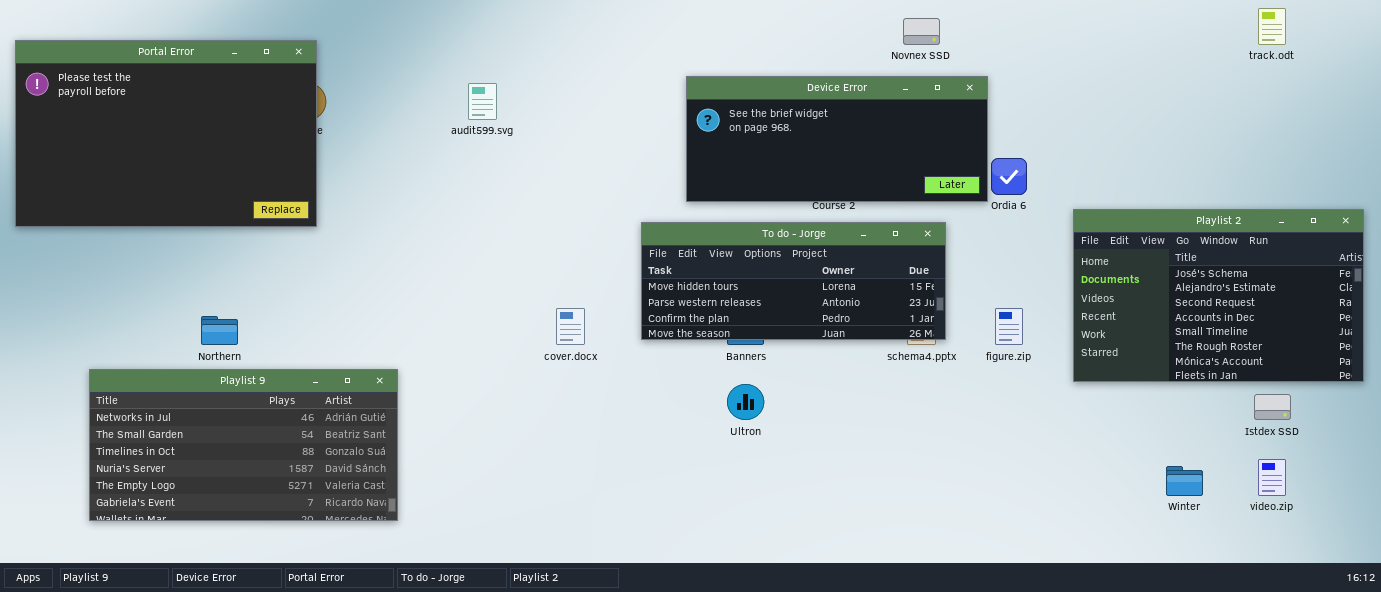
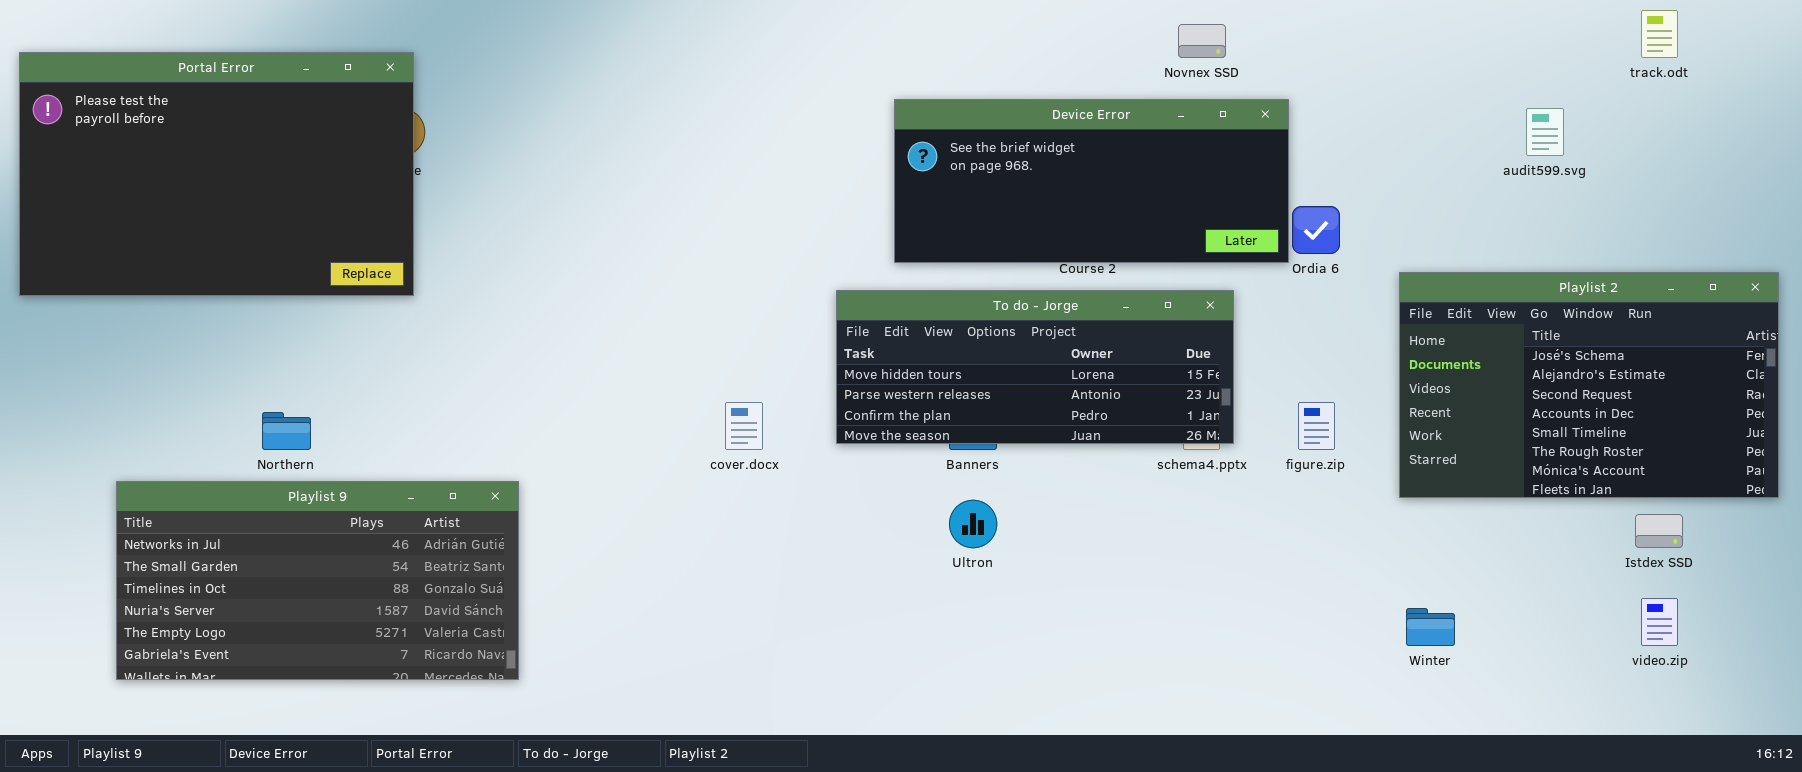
audit599.svg: [468,83,497,120] -> [1526,108,1564,156], moved
Winter: [1166,466,1203,496] -> [1406,608,1455,646], moved

